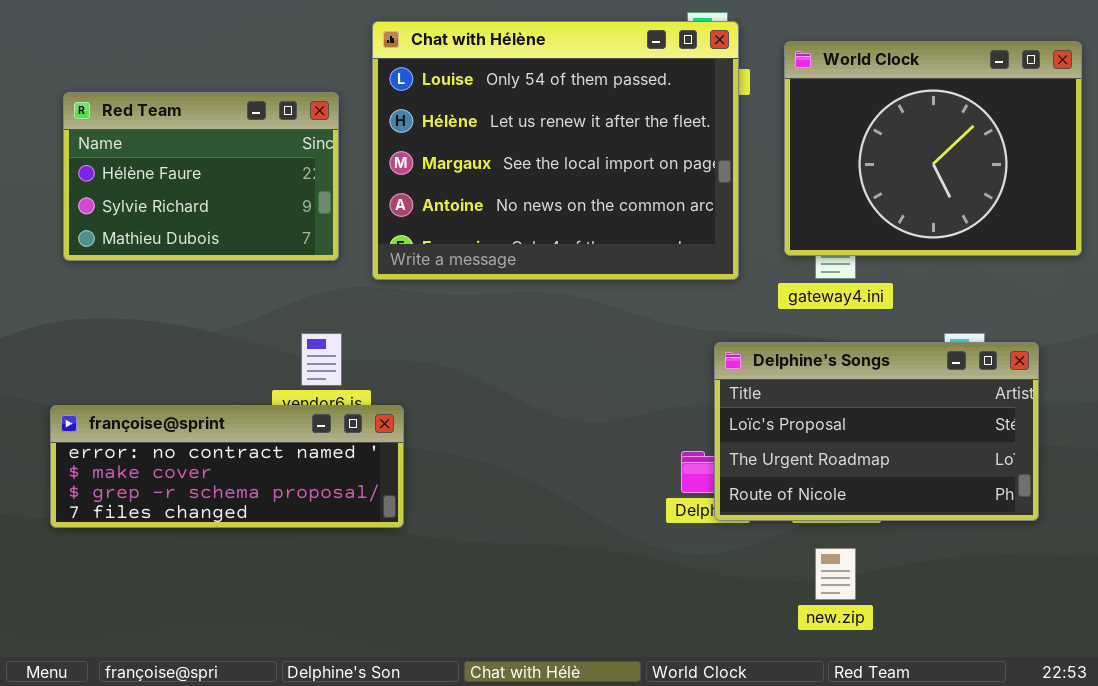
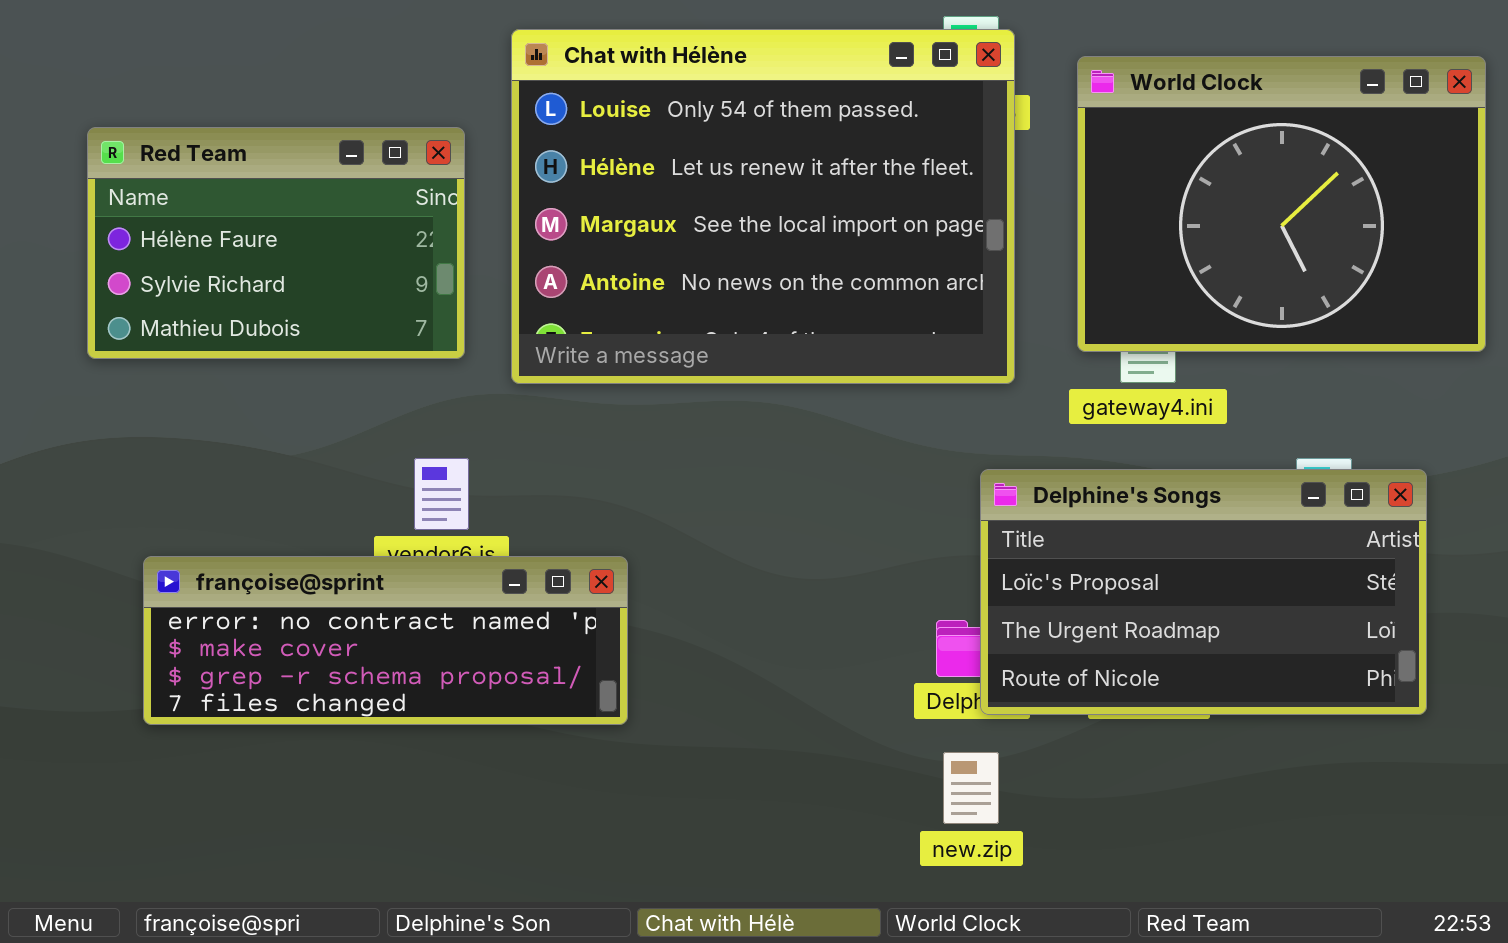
françoise@sprint: [50,405,404,528] -> [143,556,628,725], moved
new.zip: [815,548,856,600] -> [943,752,999,824], moved

